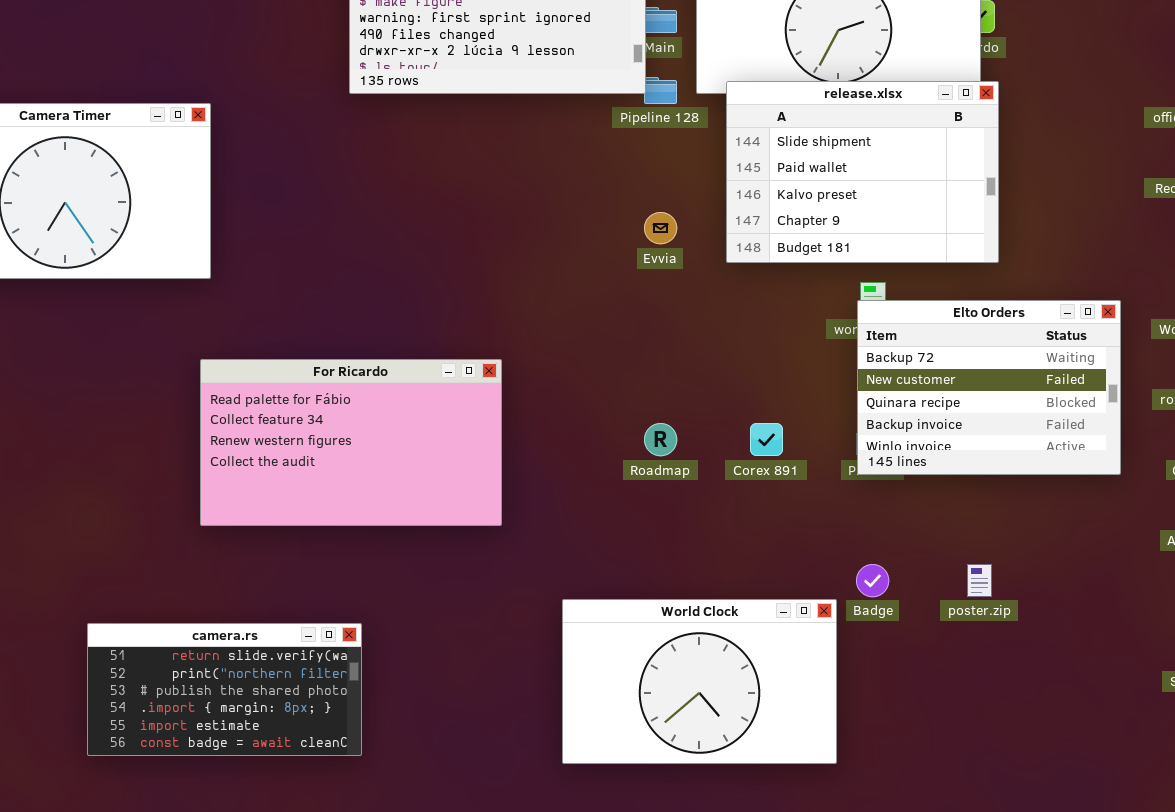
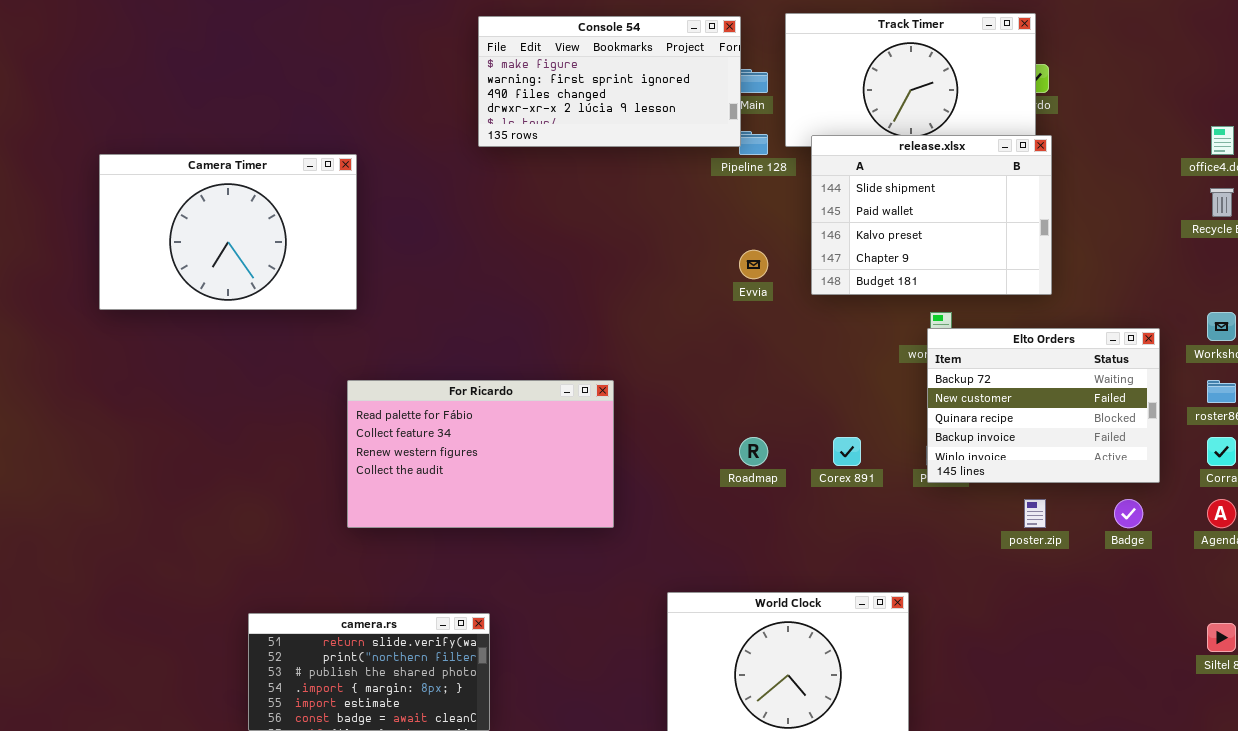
Badge: [856,564,889,597] -> [1114,499,1143,528], moved
poster.zip: [967,564,992,597] -> [1024,499,1046,528], moved

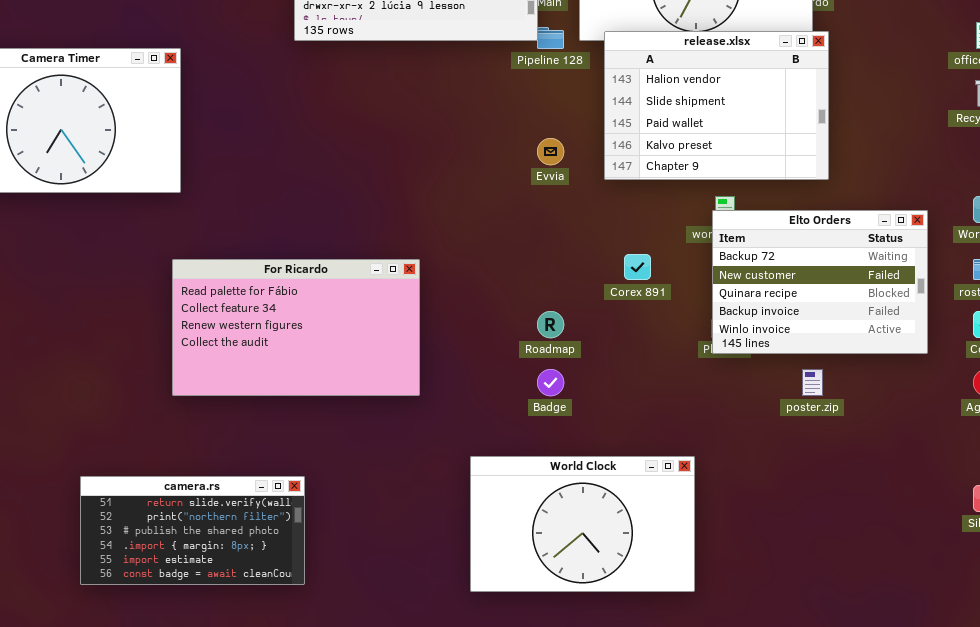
release.xlsx: [811,135,1052,295] -> [604,31,829,180], scrolled up 1 row
Corex 891: [833,437,861,466] -> [624,254,651,280], moved
Badge: [1114,499,1143,528] -> [537,369,564,396], moved

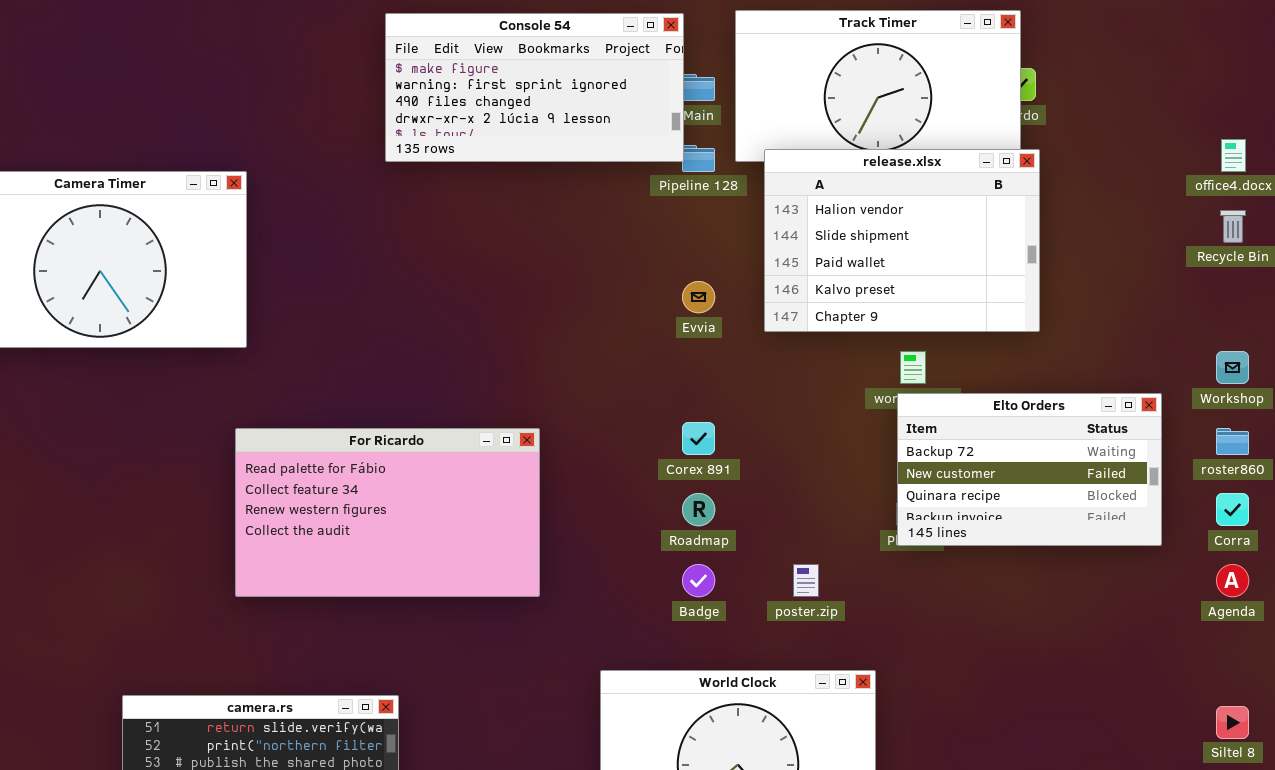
Elto Orders: [712,210,928,354] -> [897,393,1162,546], resized
Corex 891: [624,254,651,280] -> [682,422,715,455], moved
poster.zip: [802,369,823,396] -> [793,564,819,597], moved

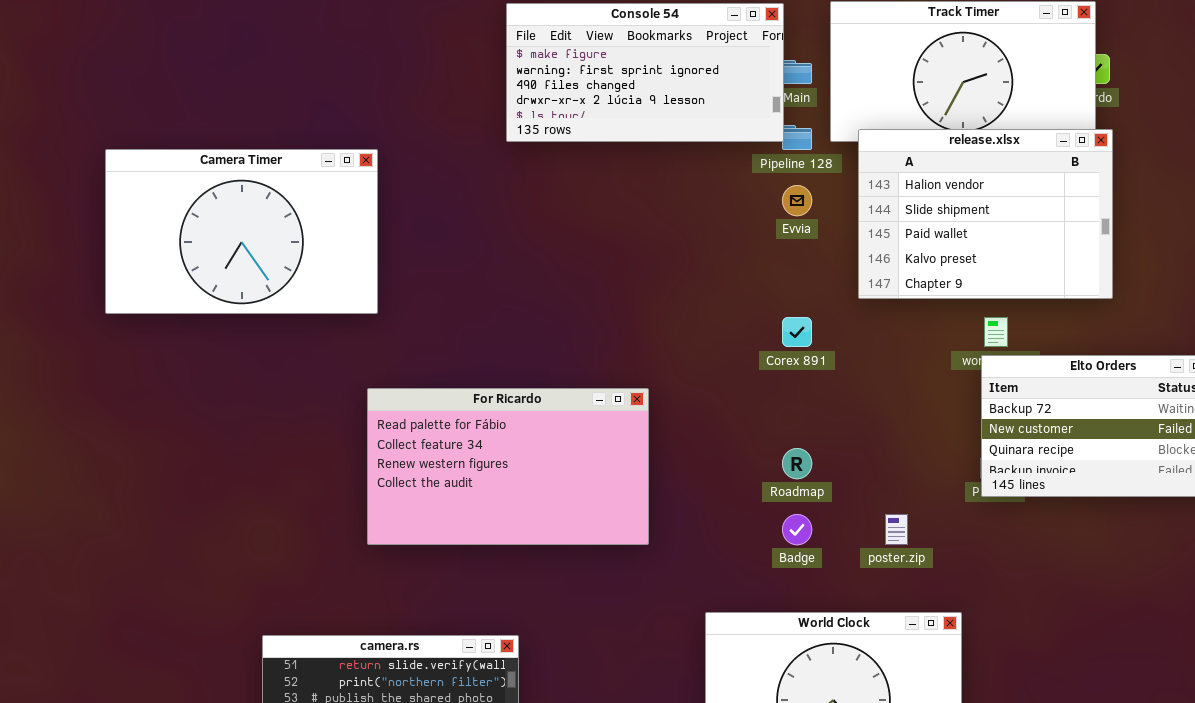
Evvia: [682,281,715,313] -> [782,185,812,216], moved
Corex 891: [682,422,715,455] -> [782,317,812,347], moved

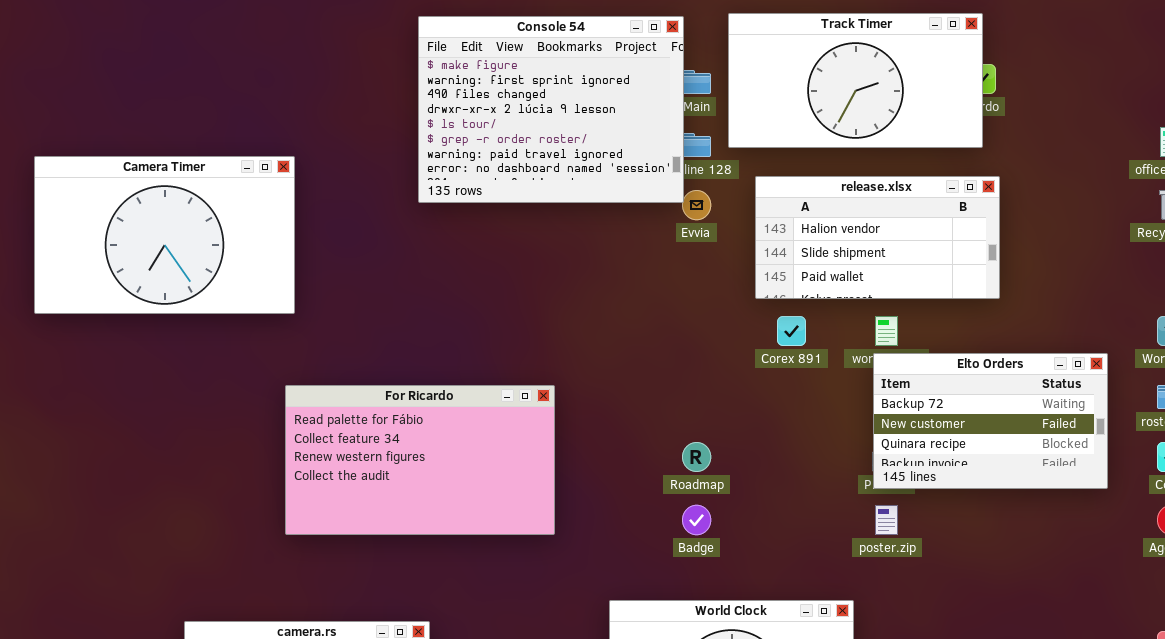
Console 54: [506,3,784,142] -> [418,16,684,203], resized
release.xlsx: [858,129,1113,299] -> [755,176,1000,299], resized
Corex 891: [782,317,812,347] -> [777,316,806,346], moved
poster.zip: [885,514,908,545] -> [875,505,898,535], moved

